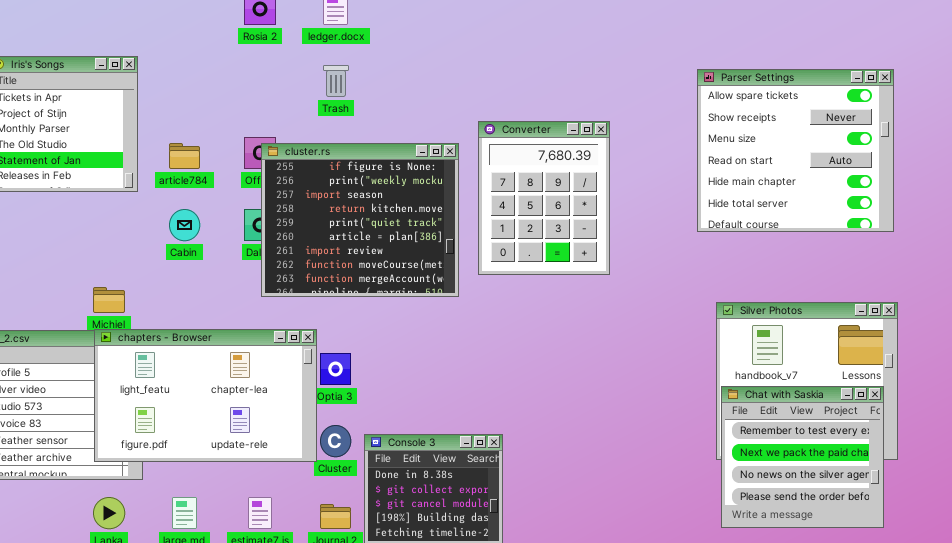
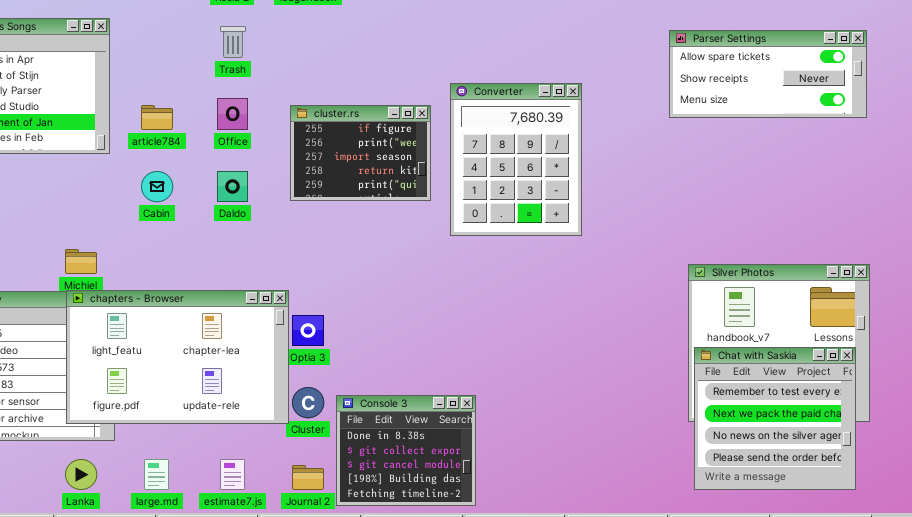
Trash: [323,65,349,97] -> [220,26,246,58], moved
Parser Settings: [697,69,894,232] -> [669,30,867,118], resized
cluster.rs: [261,143,459,297] -> [290,105,431,201], resized

